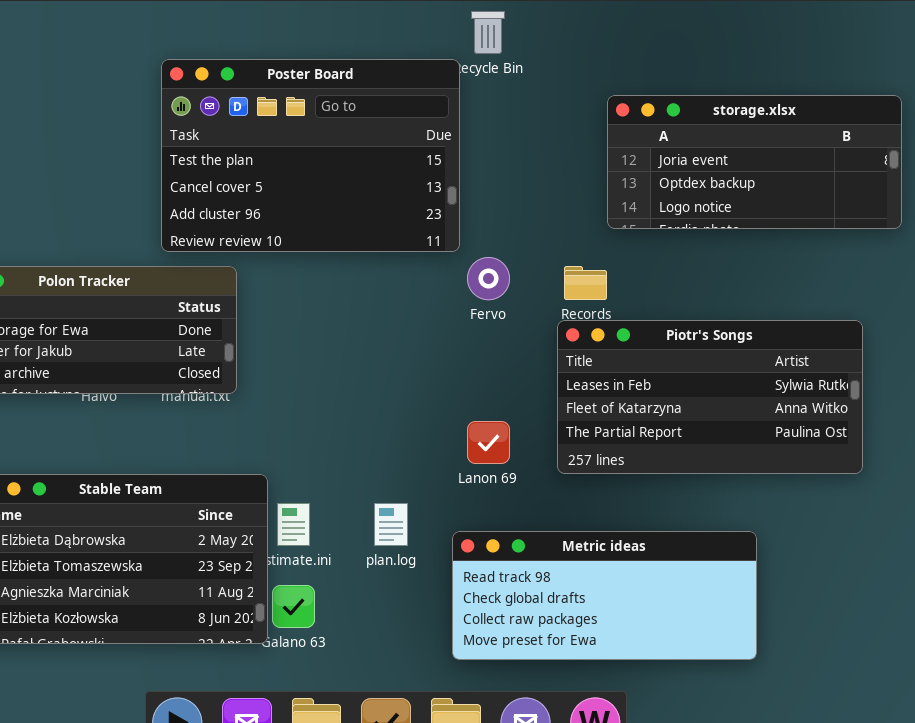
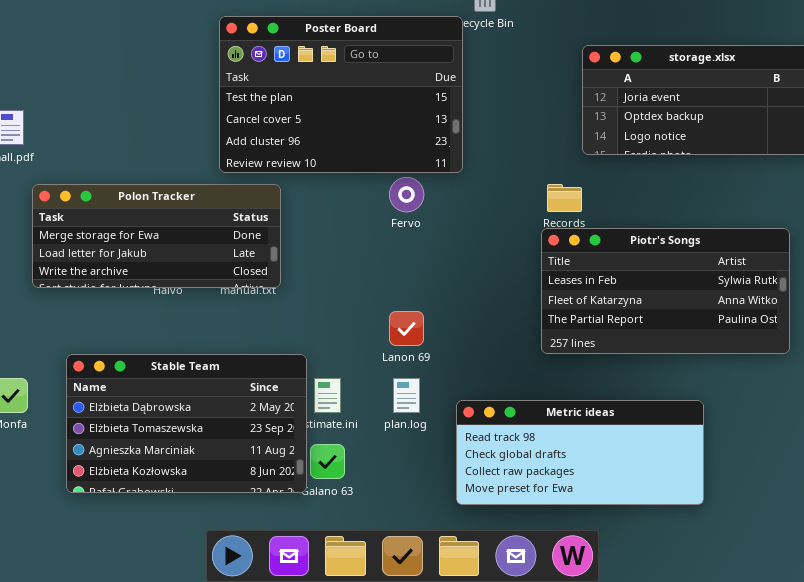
Fervo: [467,257,510,300] -> [389,177,424,212], moved
Lanon 69: [467,421,510,464] -> [389,311,424,346], moved

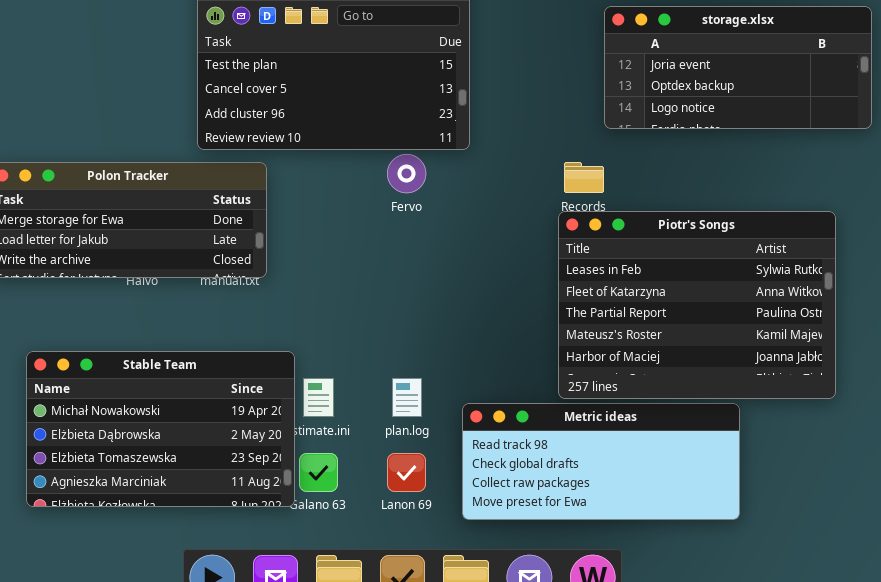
Piotr's Songs: [541,228,790,354] -> [558,211,836,399], resized
Lanon 69: [389,311,424,346] -> [387,453,426,492], moved
Stable Team: [66,354,307,493] -> [26,351,295,507], scrolled up 1 row

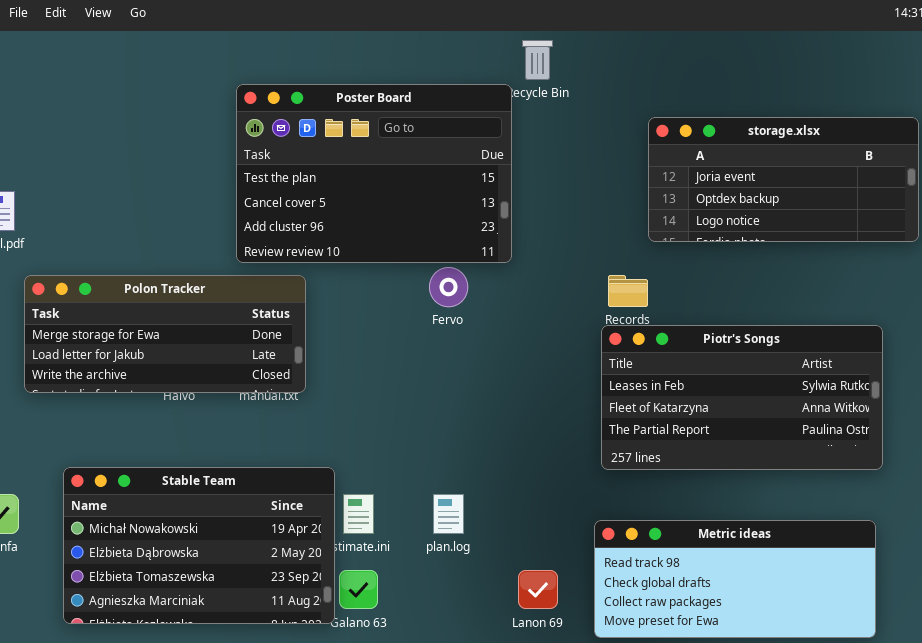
Piotr's Songs: [558,211,836,399] -> [601,325,883,470], resized
Metric ideas: [462,403,740,520] -> [594,520,876,638], moved
Lanon 69: [387,453,426,492] -> [518,570,558,609], moved

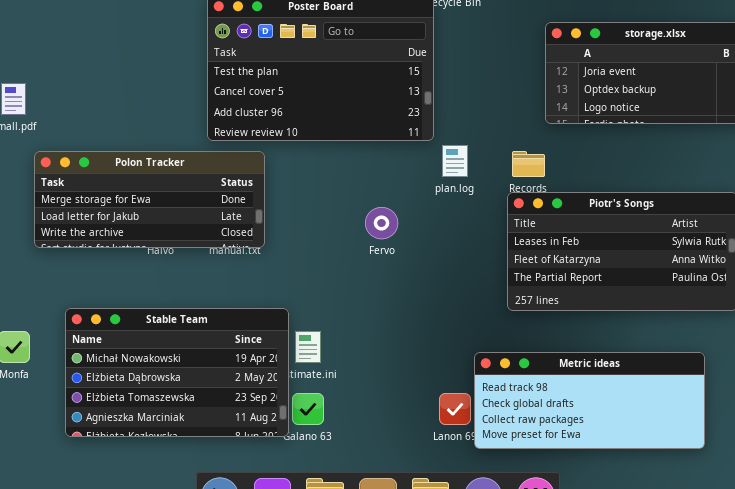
Fervo: [429,267,468,307] -> [365,207,398,239], moved
plan.log: [433,494,464,534] -> [442,145,468,177], moved
Metric ideas: [594,520,876,638] -> [474,352,705,449], moved

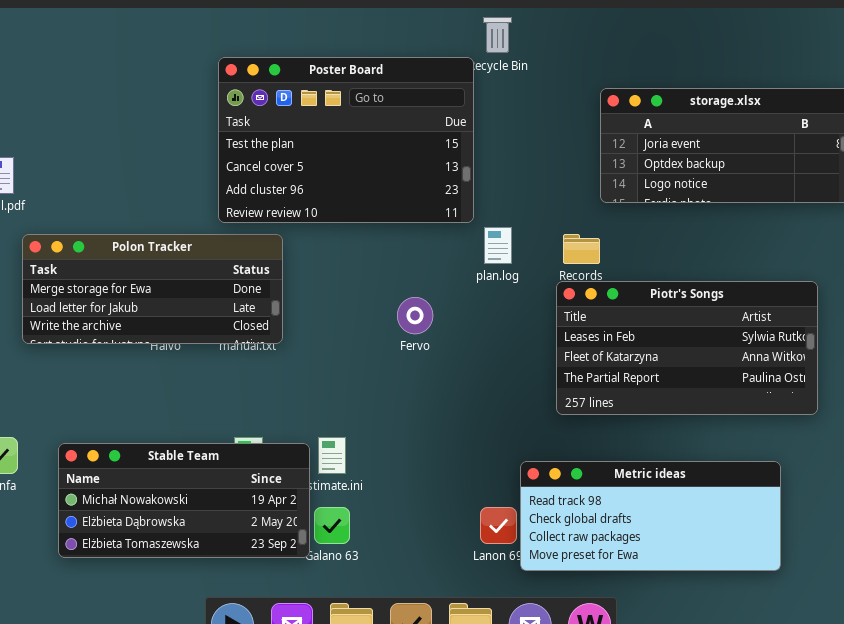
Stable Team: [65,308,289,437] -> [58,443,310,558], resized

